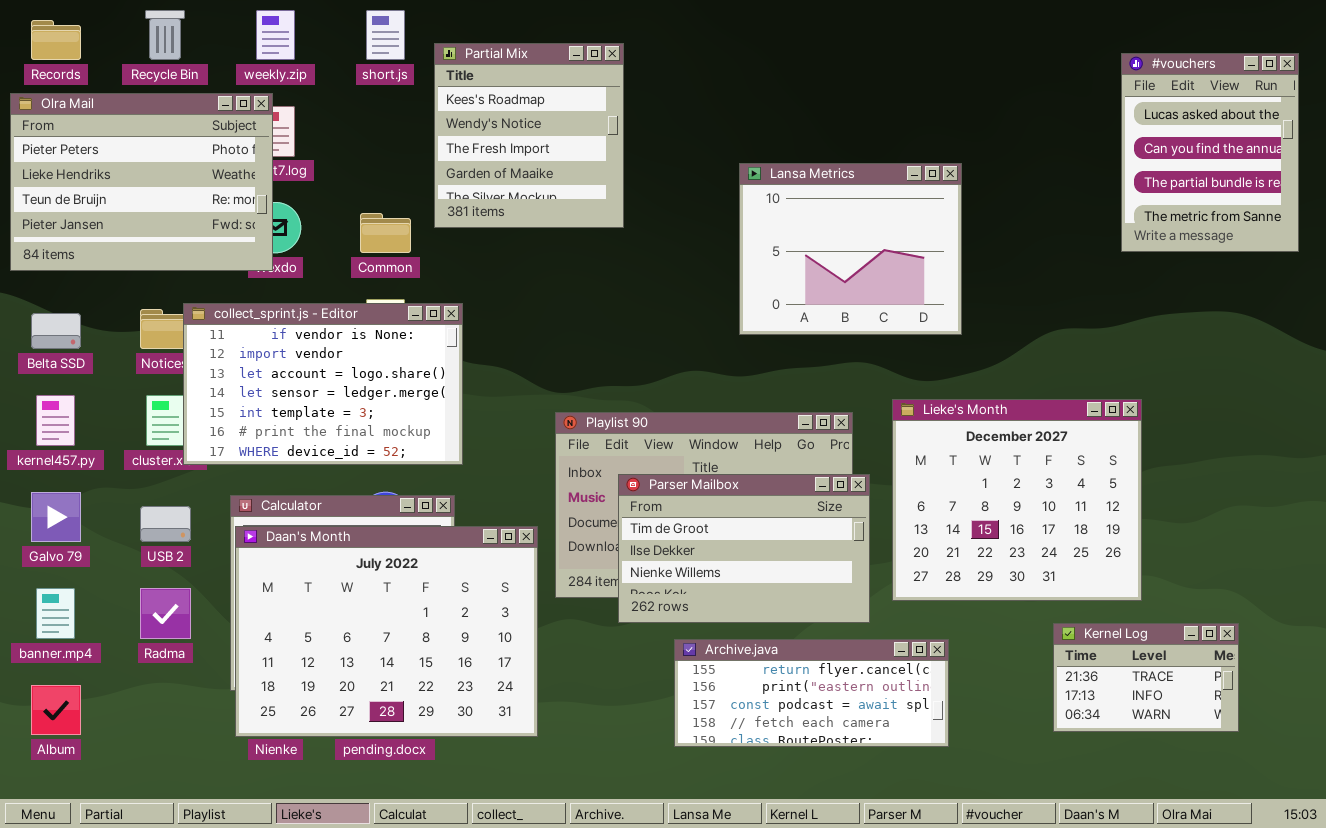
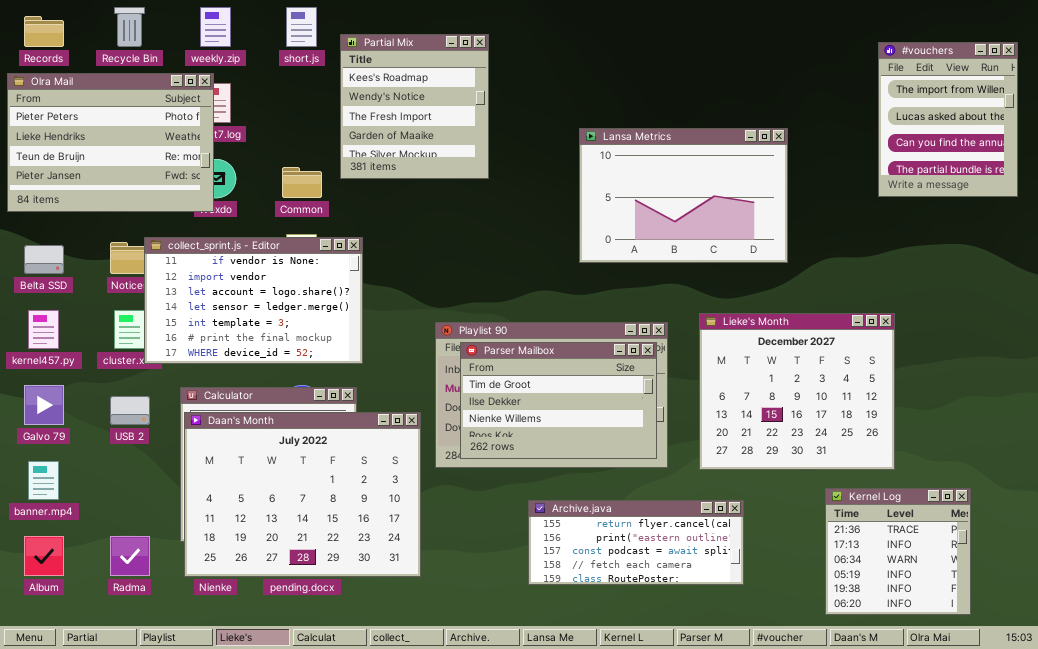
#vouchers: [1121,53,1299,252] -> [878,42,1018,197], scrolled up 1 row
Lansa Metrics: [739,163,962,335] -> [579,128,788,263], resized
Parser Mailbox: [618,474,870,623] -> [460,342,657,459], moved
Radma: [140,588,191,639] -> [110,536,150,576], moved
Kernel Log: [1053,623,1239,732] -> [825,488,971,615], resized

